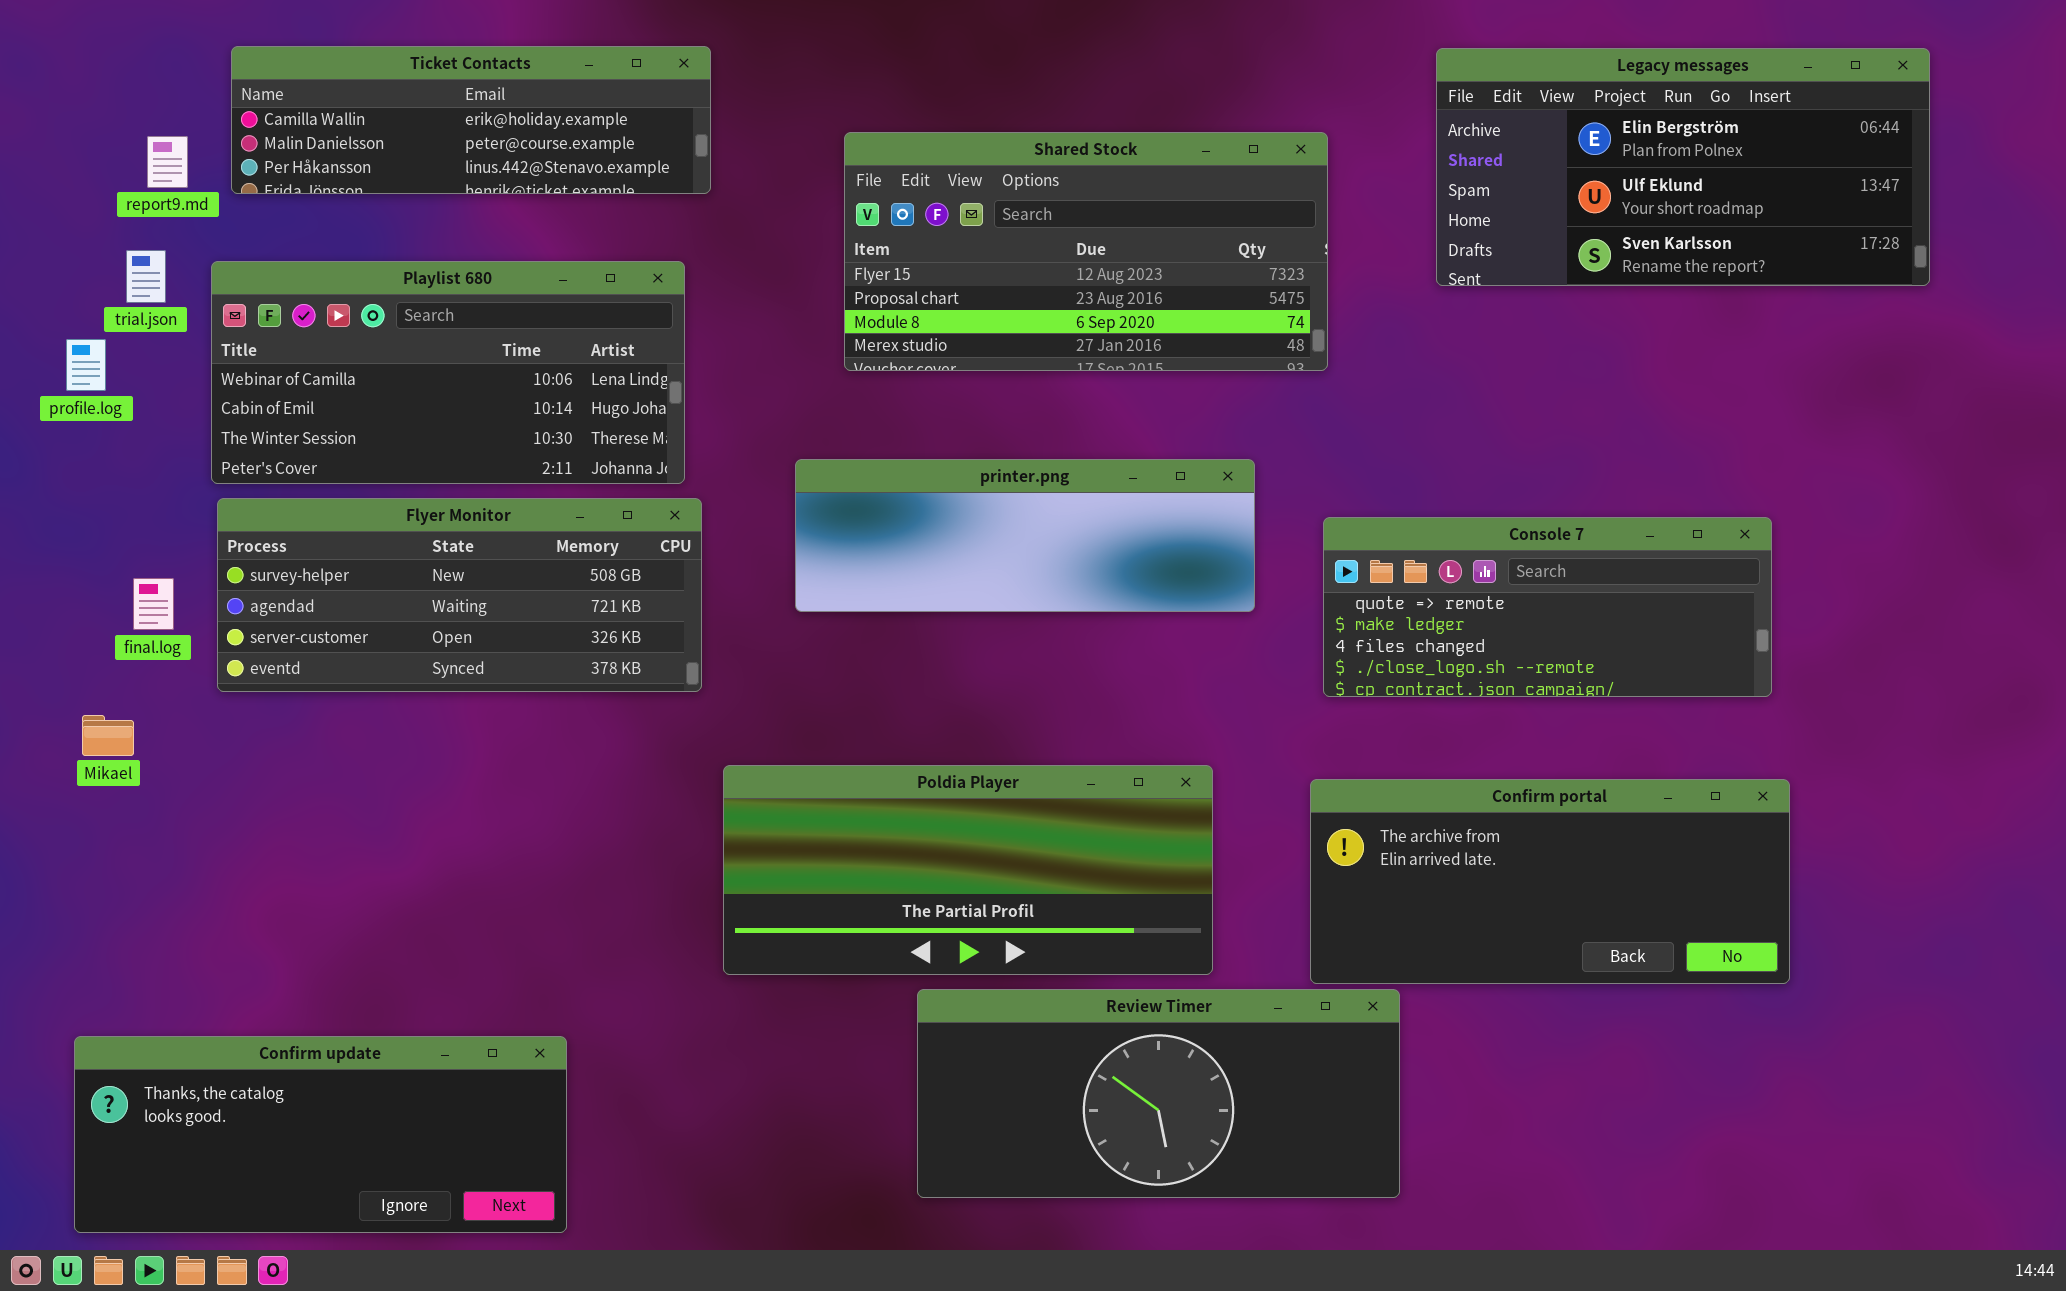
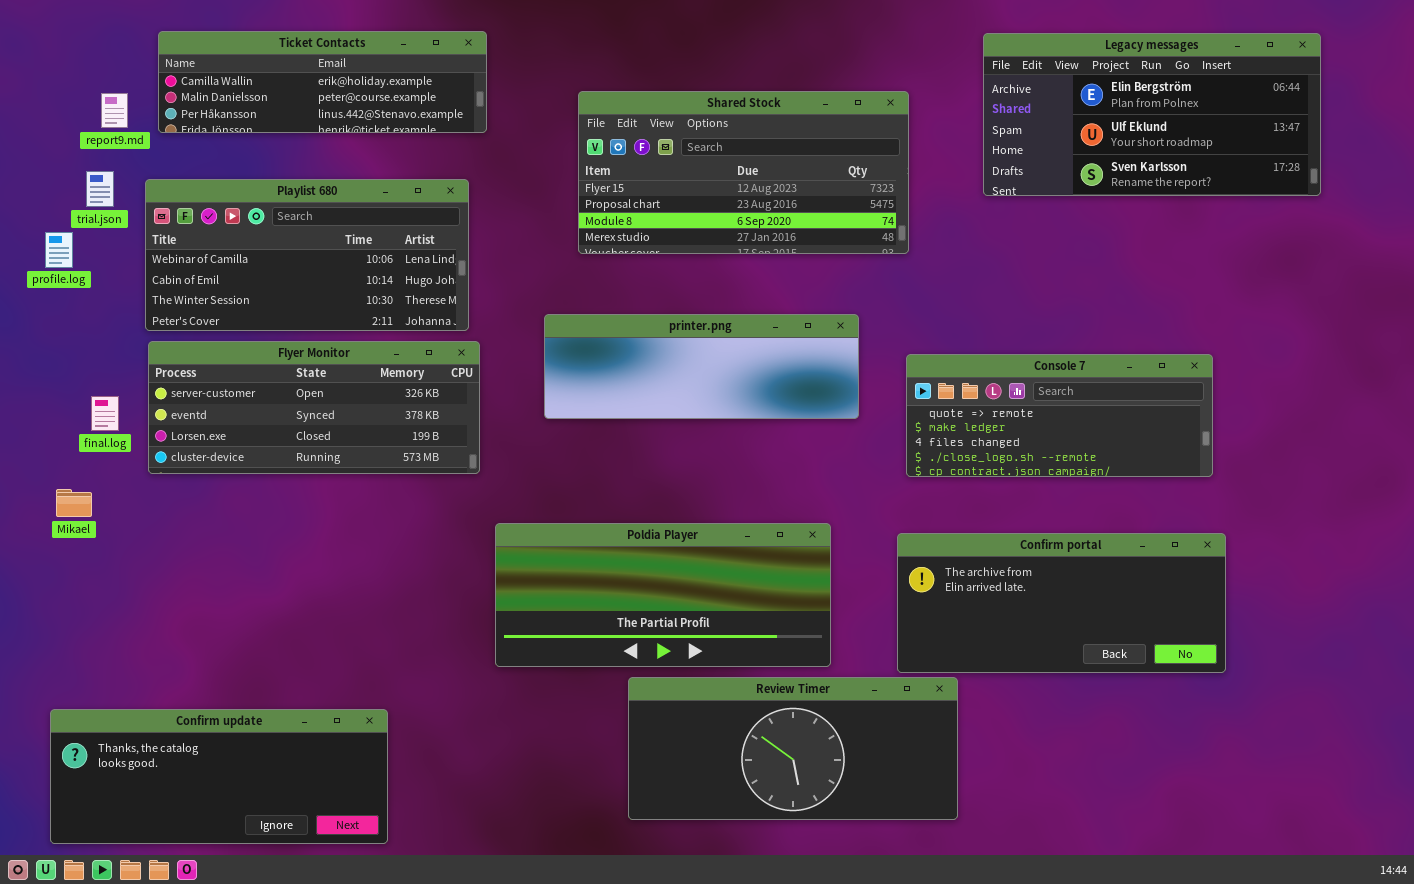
Flyer Monitor: [217,498,702,692] -> [148,341,480,474], scrolled down 2 rows

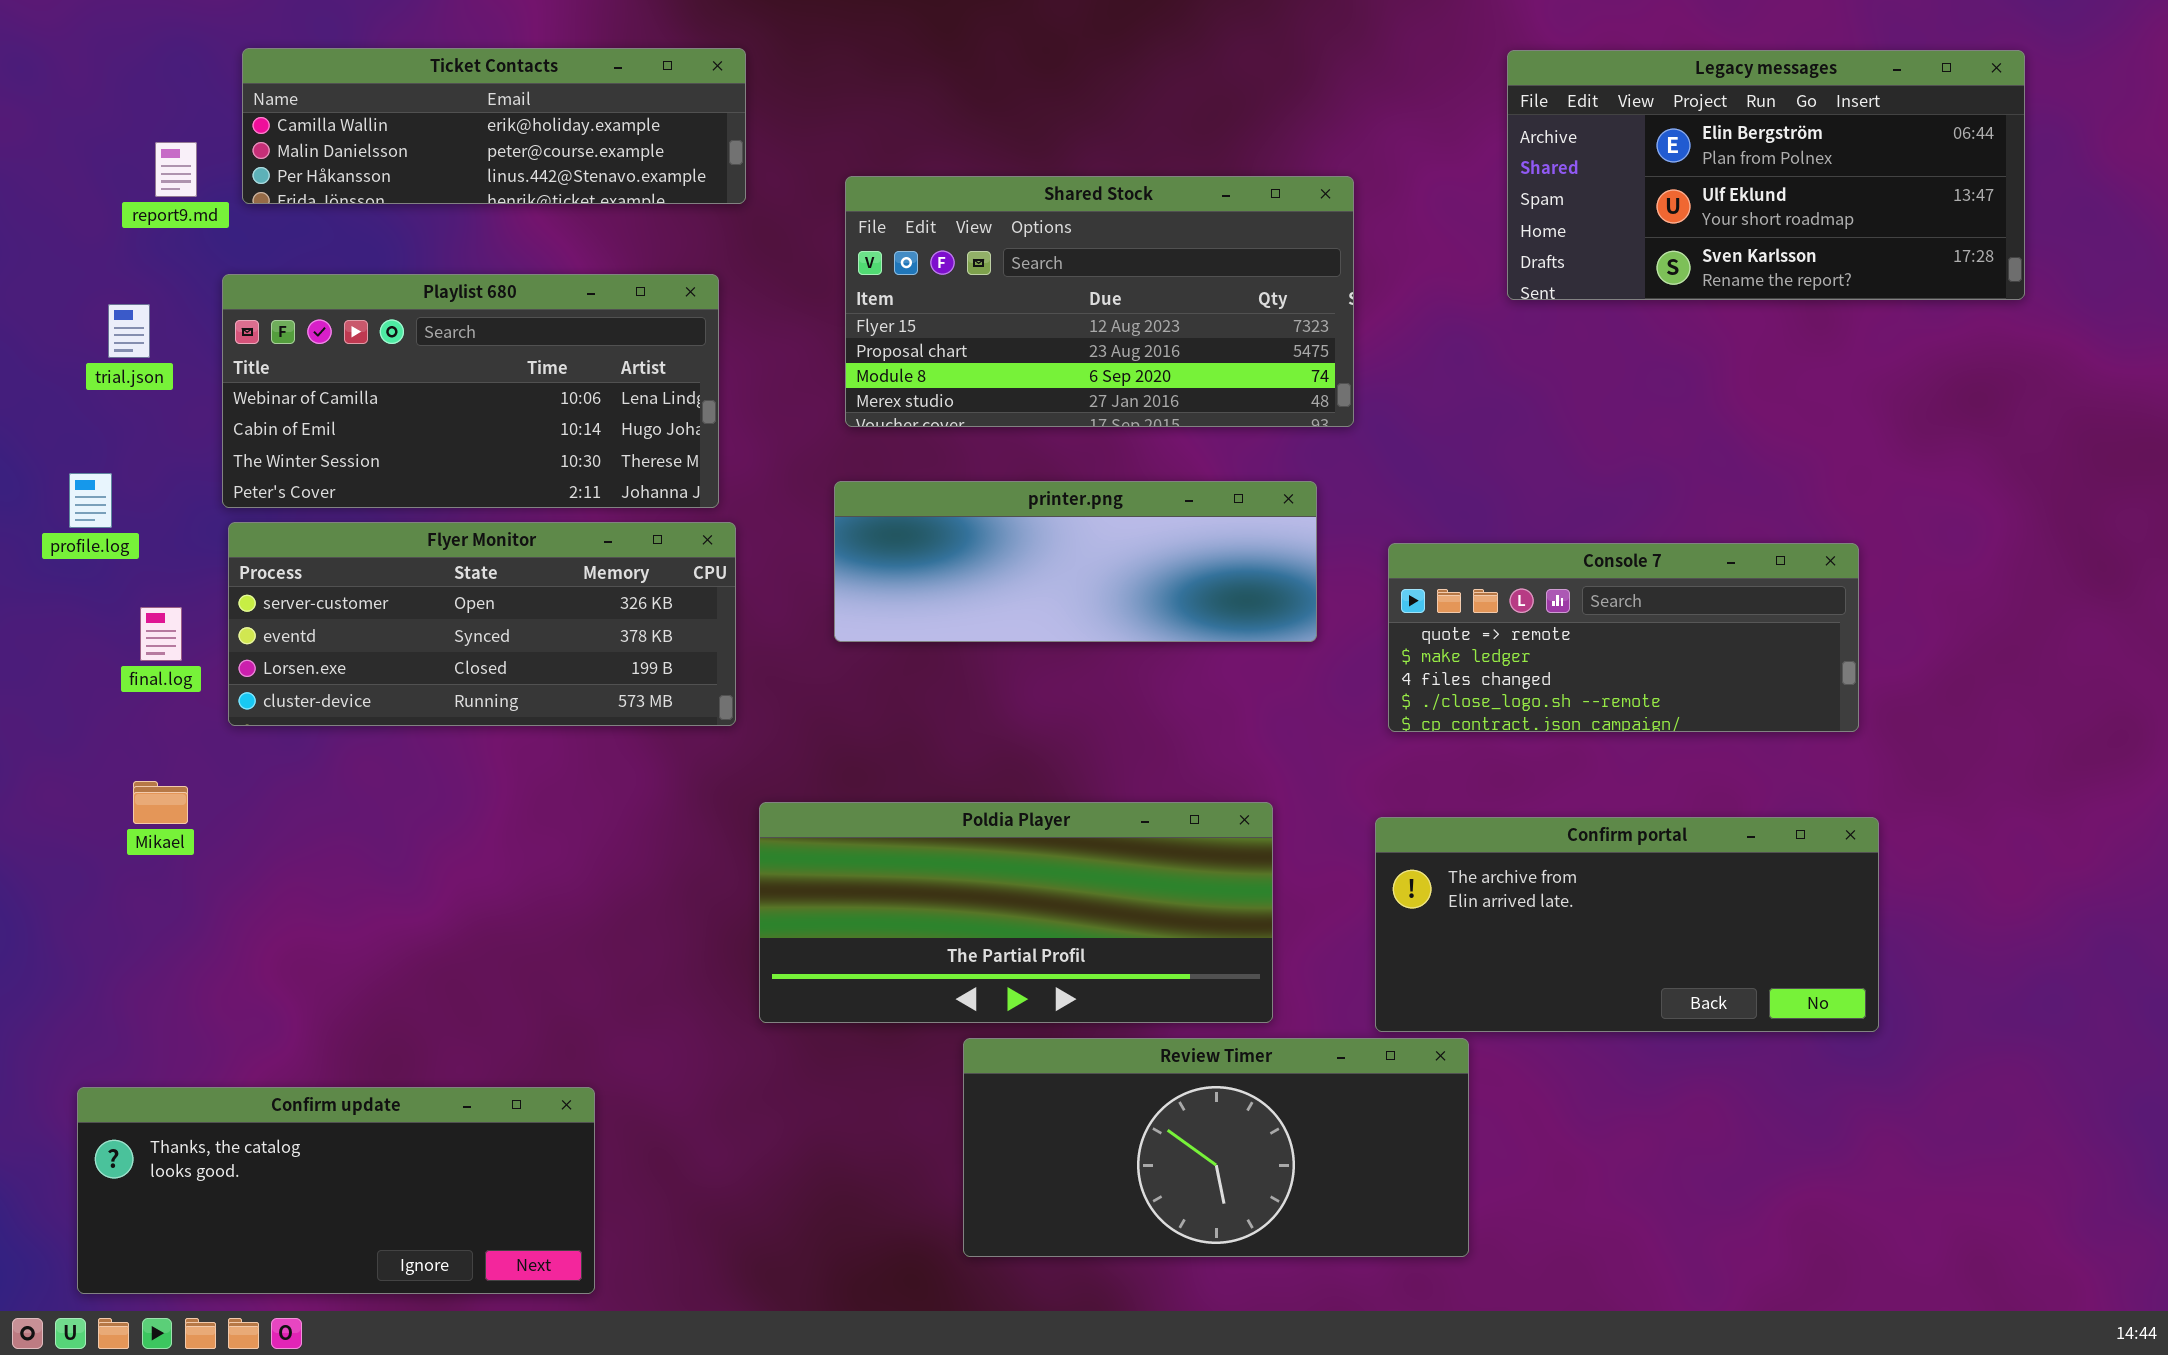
Shared Stock: [578,91,909,254] -> [845,176,1354,427], moved
trial.json: [86,171,114,207] -> [108,304,150,358], moved
profile.log: [45,232,73,268] -> [69,473,112,528], moved
Mikael: [56,489,92,517] -> [133,781,188,824], moved

